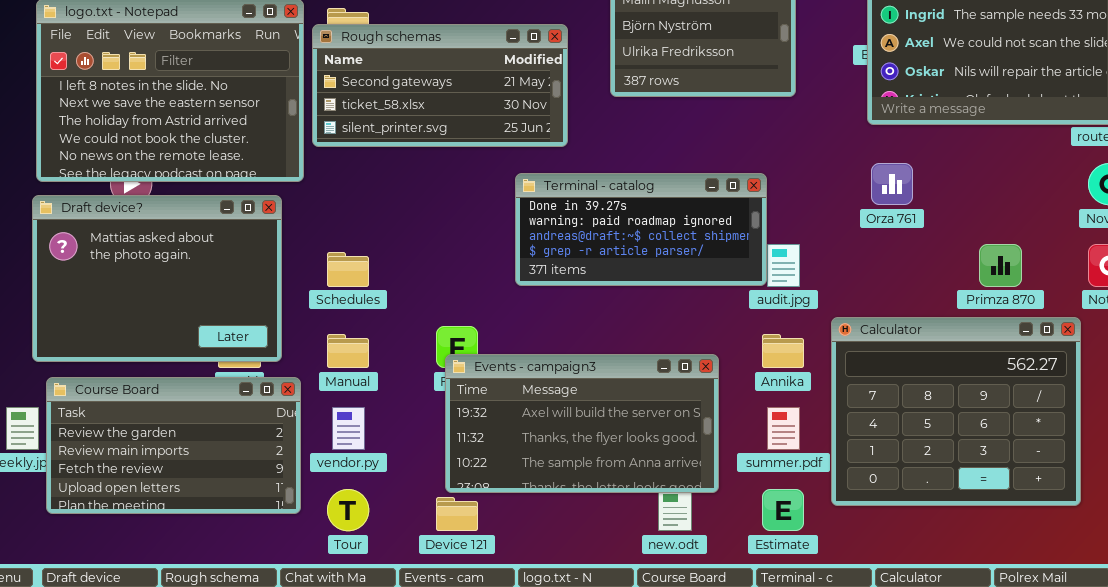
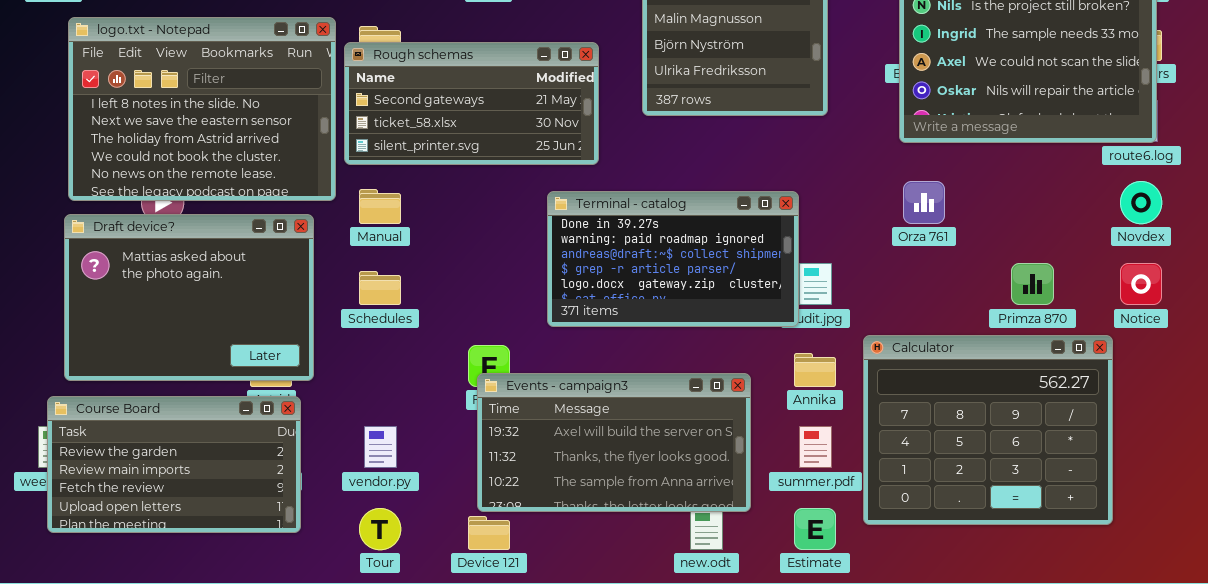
Terminal - catalog: [515,173,767,286] -> [547,191,799,327], resized
Manual: [327,334,369,368] -> [359,189,401,224], moved
Course Board: [46,377,301,514] -> [47,396,301,533], moved

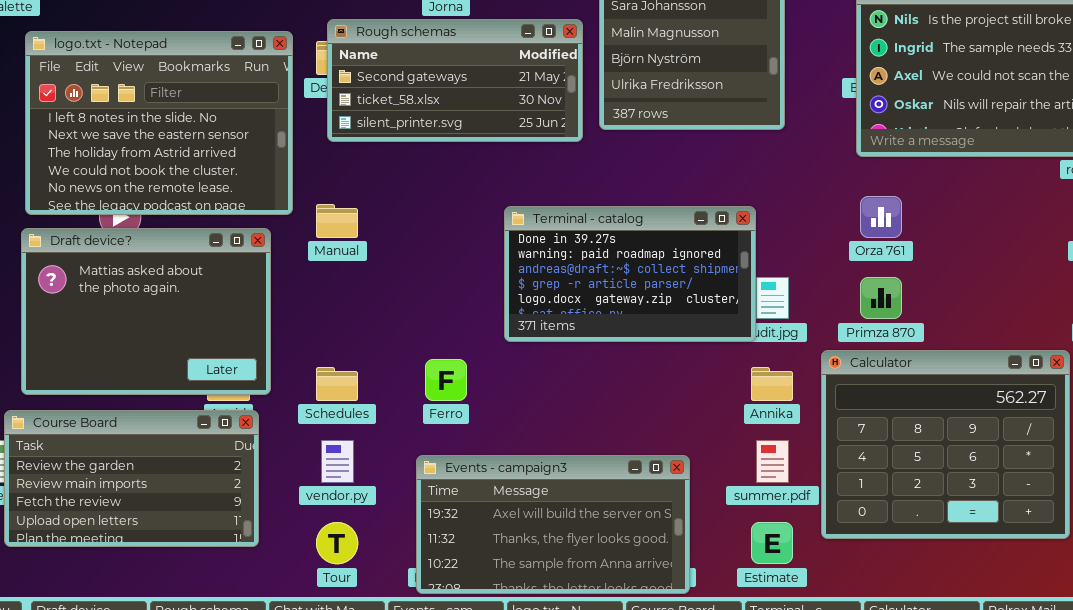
Rough schemas: [344,42,599,165] -> [327,19,583,142], moved
Primza 870: [1011,263,1054,305] -> [860,277,902,319], moved
Schedules: [359,271,401,305] -> [316,367,358,401], moved
Events - campaign3: [477,373,751,512] -> [416,455,690,594], moved

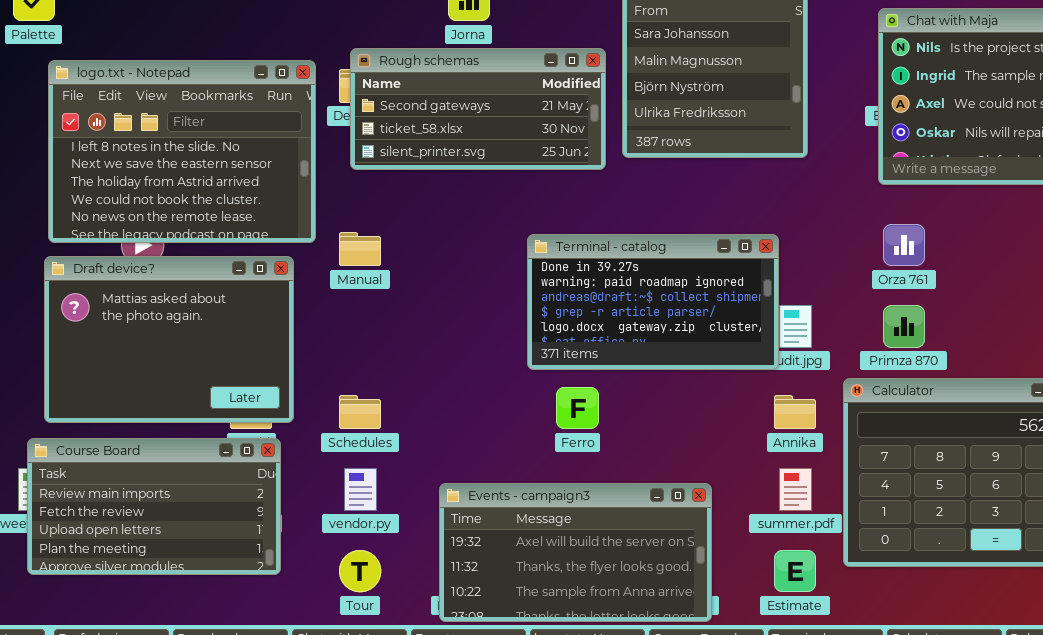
Ferro: [425,359,467,401] -> [556,387,599,429], moved
Course Board: [4,410,259,547] -> [27,438,281,575], scrolled down 1 row

